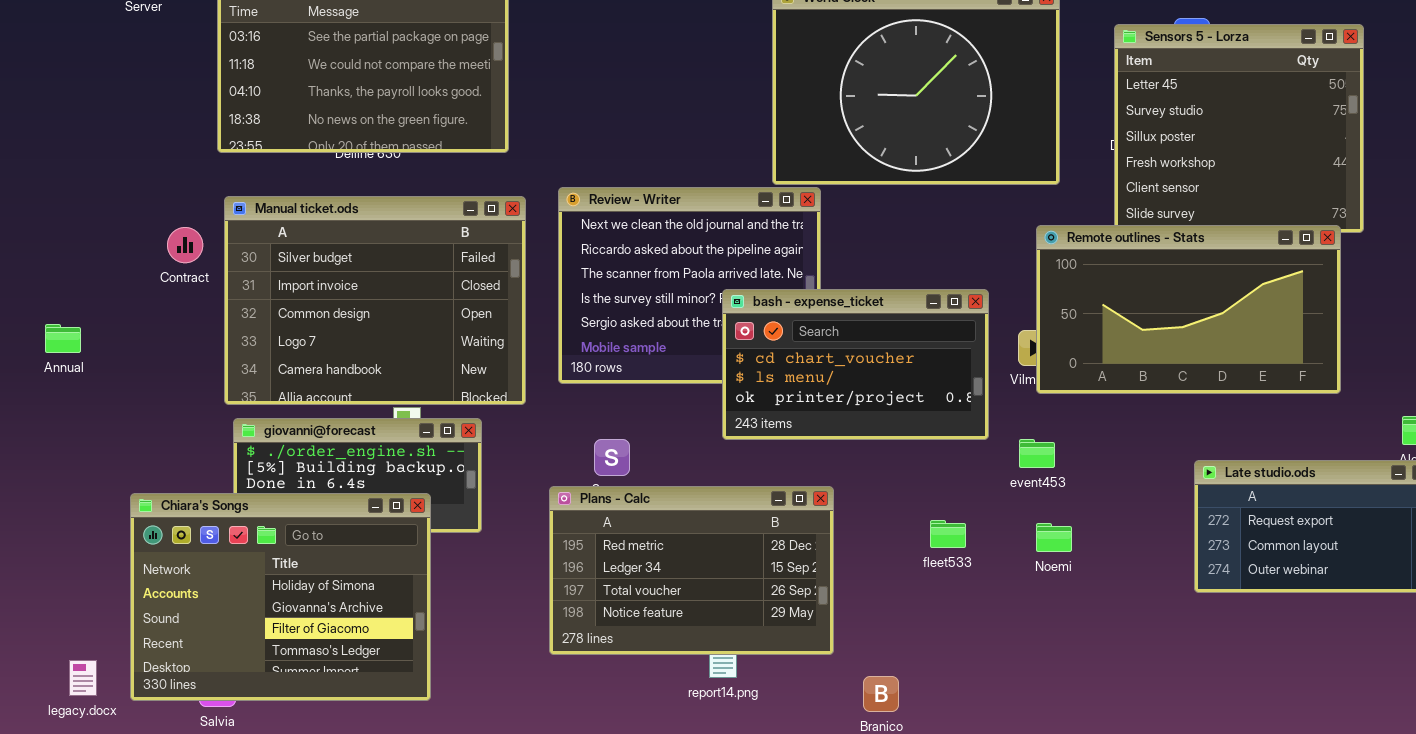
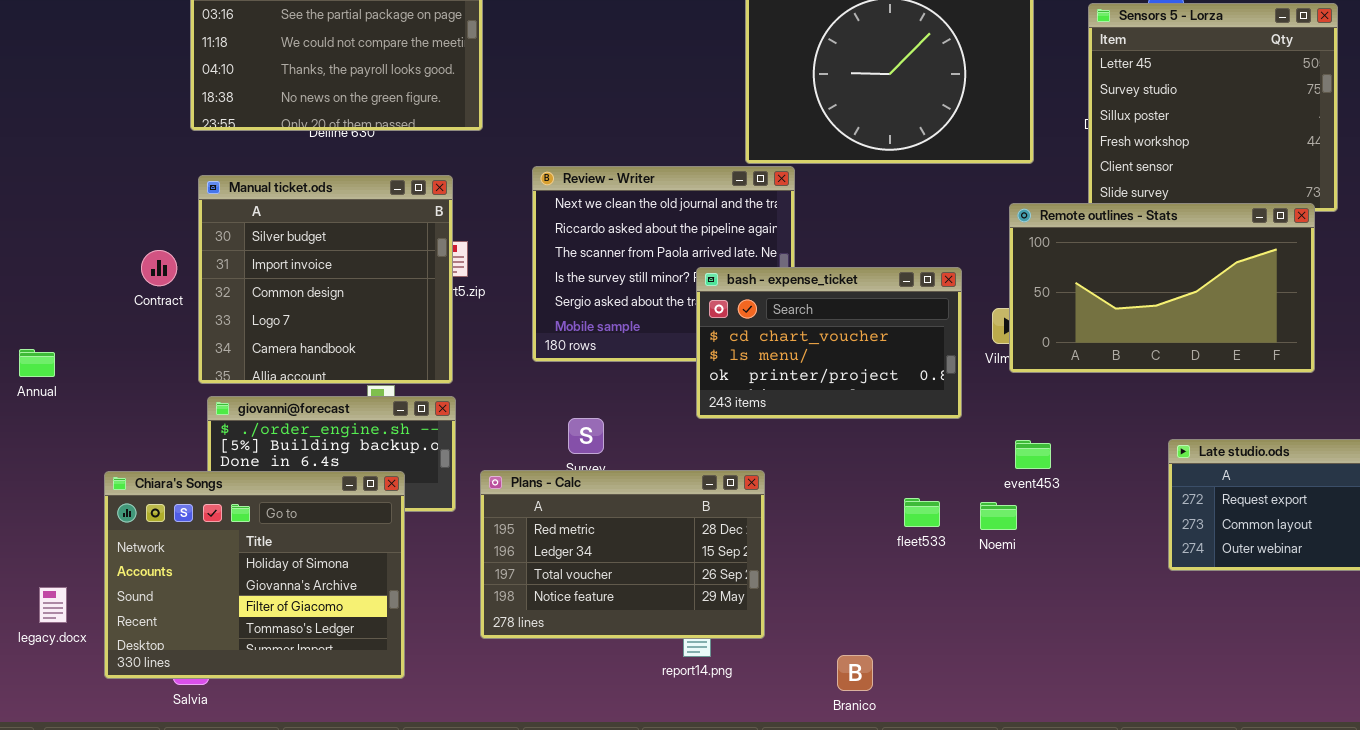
Manual ticket.ods: [224,196,526,405] -> [198,175,453,384], resized
Contract: [167,227,203,263] -> [141,250,177,286], moved
Annual: [45,324,81,353] -> [19,349,55,377], moved
event453: [1019,439,1055,468] -> [1015,440,1051,469], moved
Plans - Calc: [549,486,834,655] -> [480,470,765,639], moved
Noemi: [1036,523,1072,552] -> [980,502,1017,530], moved
legacy.docx: [69,660,97,696] -> [39,587,67,623], moved

